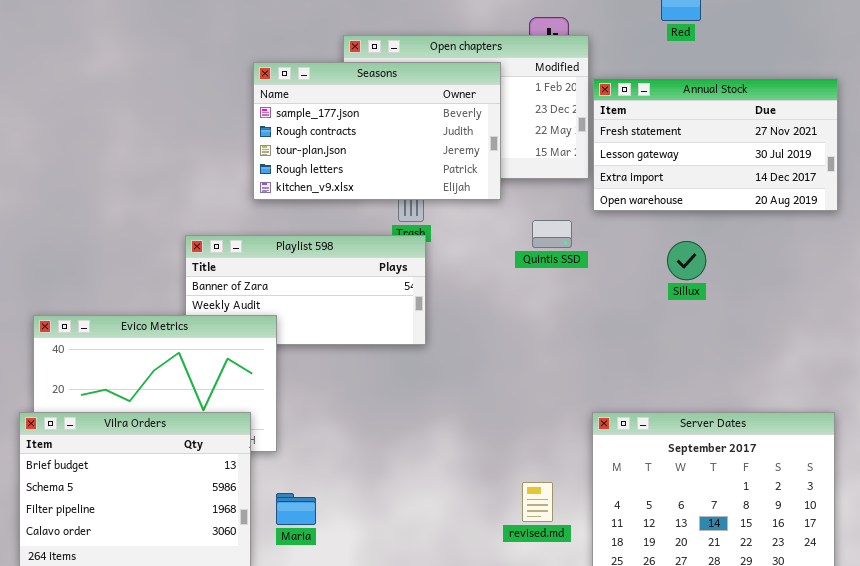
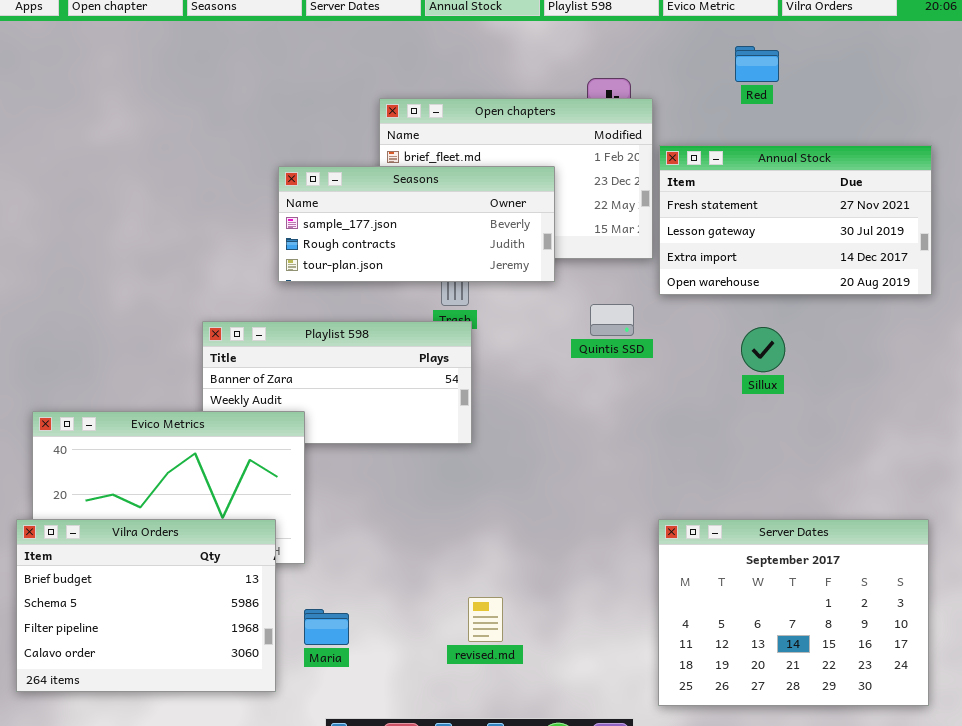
Seasons: [253,62,501,200] -> [278,166,555,282], resized
revised.md: [522,482,553,522] -> [468,597,503,642], moved

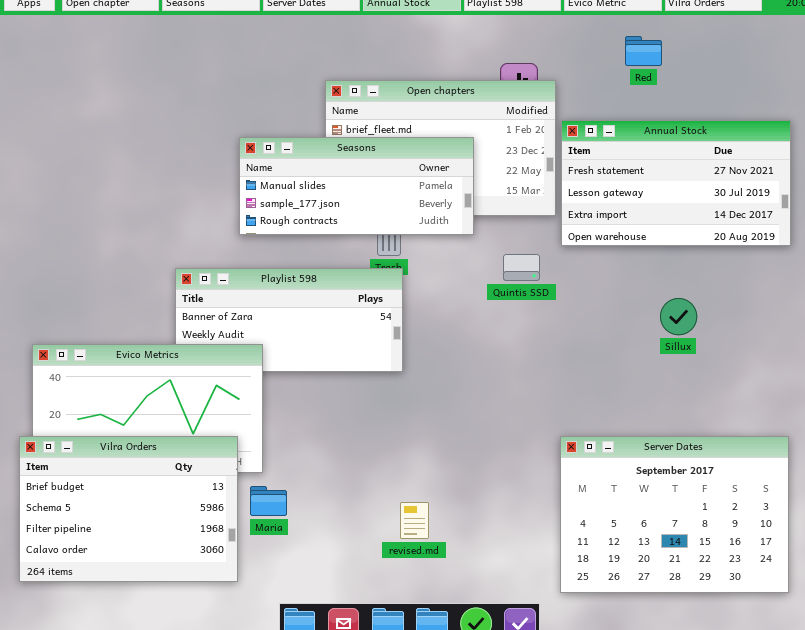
Seasons: [278,166,555,282] -> [239,137,474,235], scrolled up 1 row
Sillux: [741,327,785,372] -> [660,298,697,335], moved
Maria: [304,609,349,645] -> [250,486,287,516], moved

